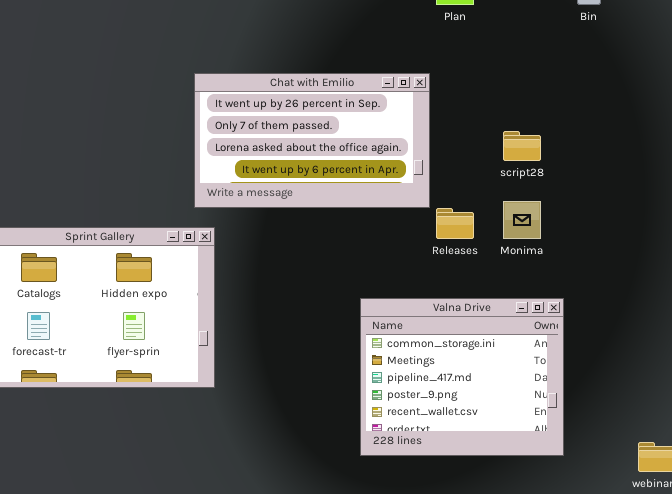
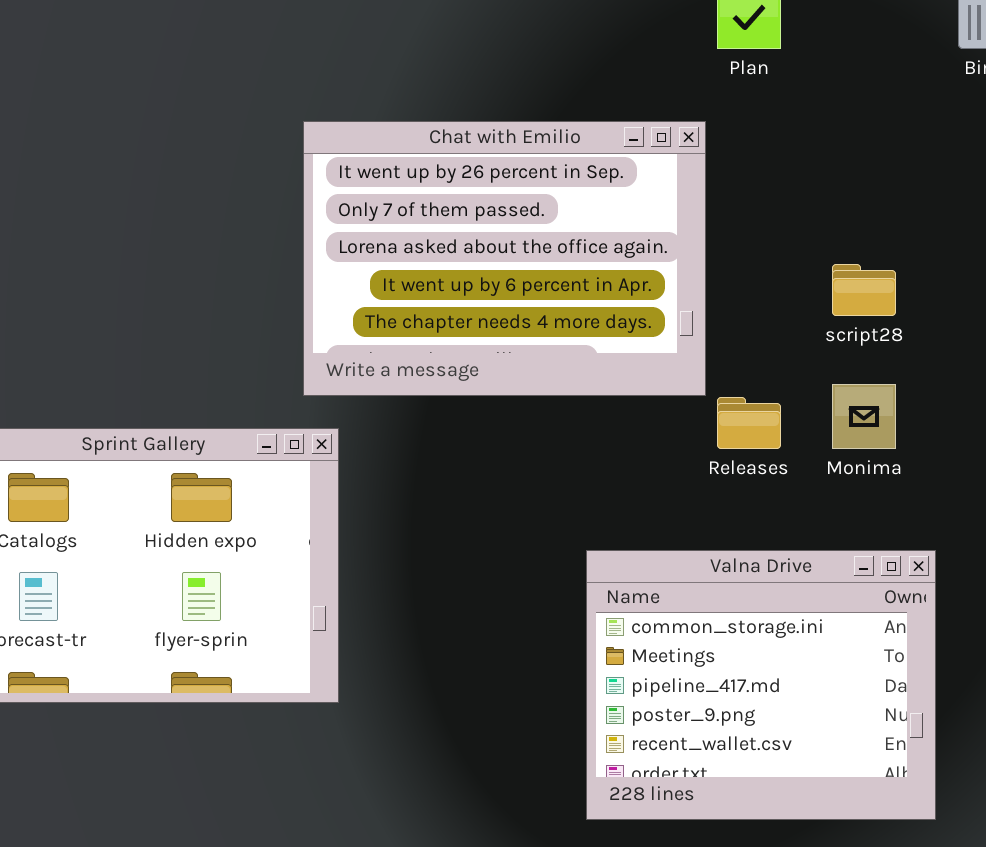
Chat with Emilio: [194,73,430,208] -> [303,121,706,396], resized

